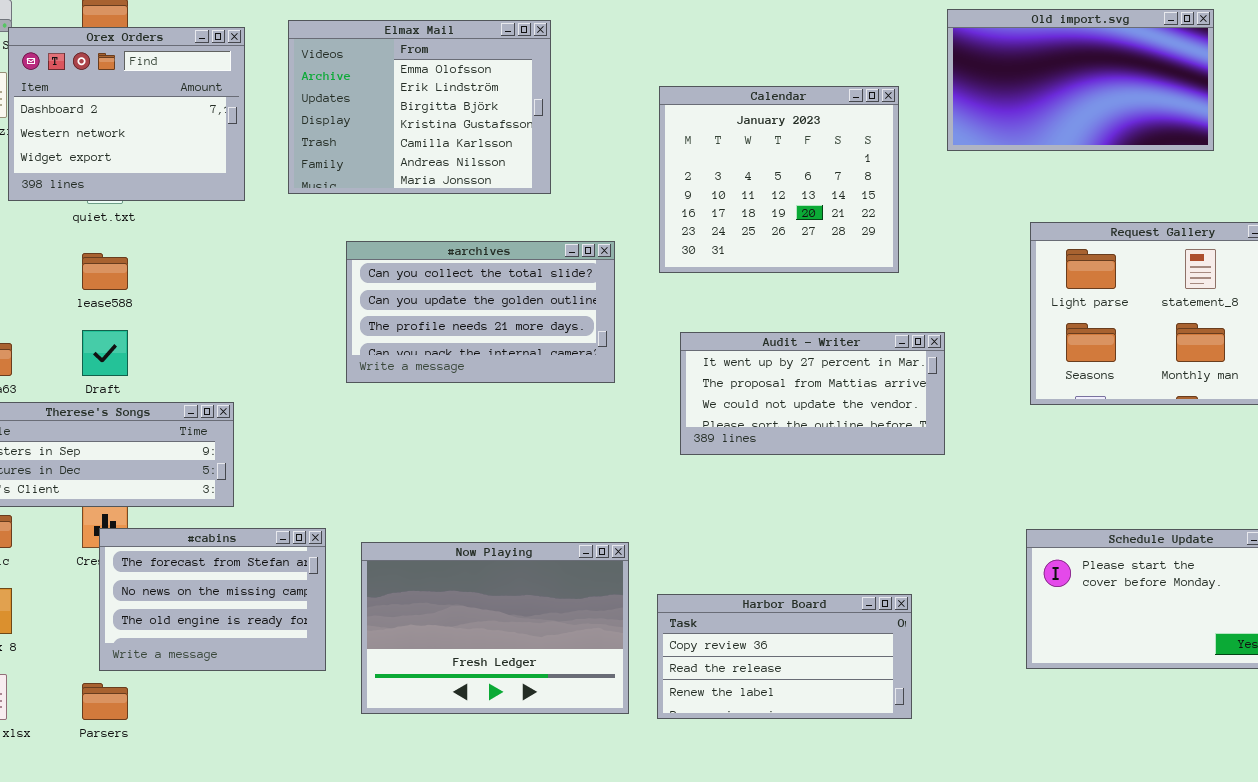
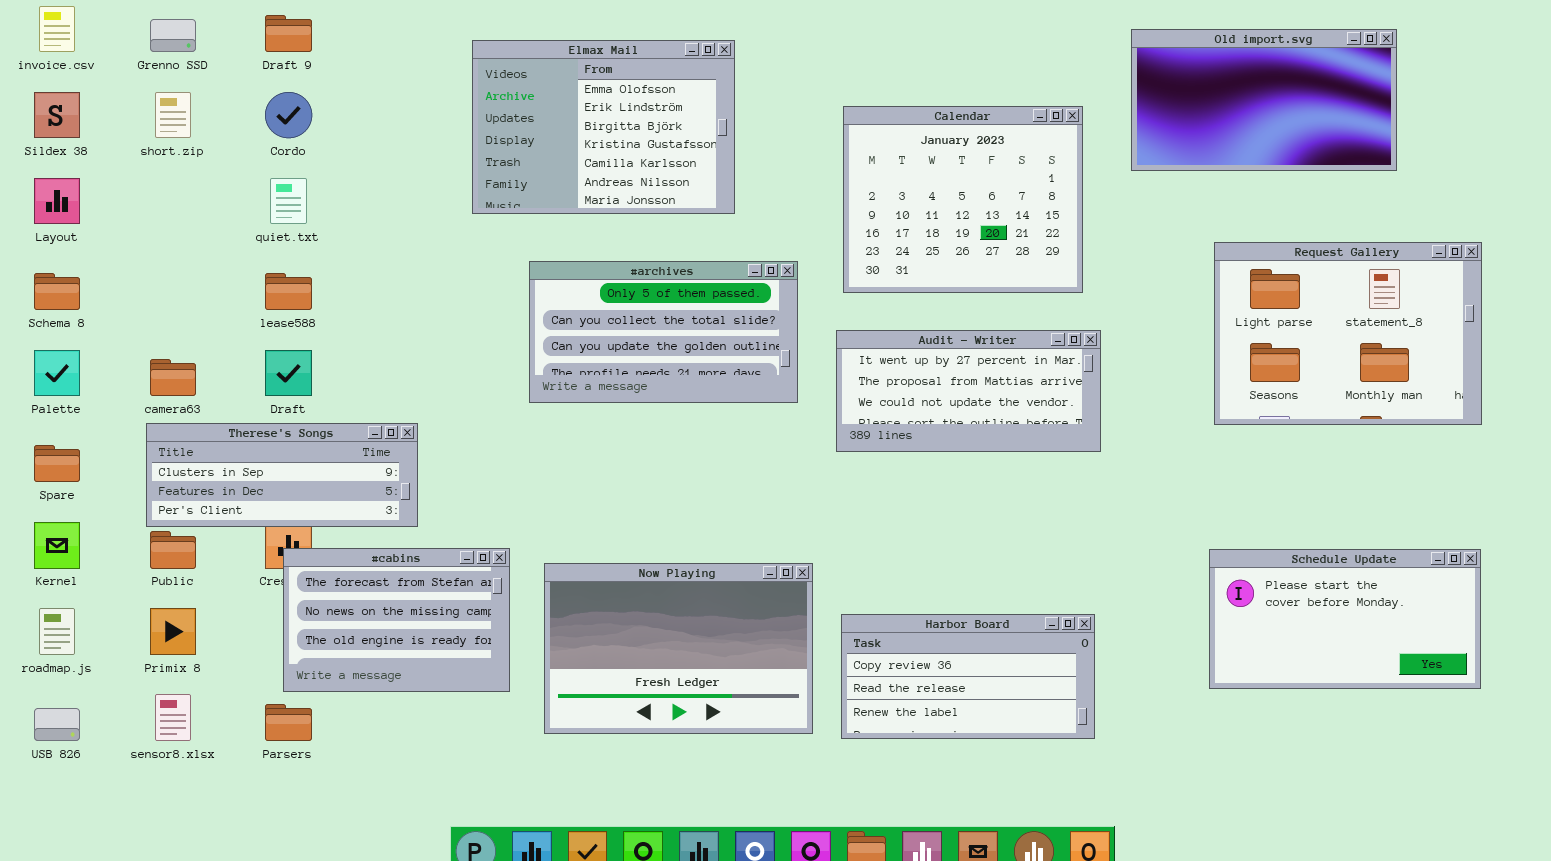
Orex Orders: [8,27,245,201] -> none, closed
#archives: [346,241,615,383] -> [529,261,798,403], scrolled up 1 row
Audit - Writer: [680,332,945,455] -> [836,330,1101,452], moved

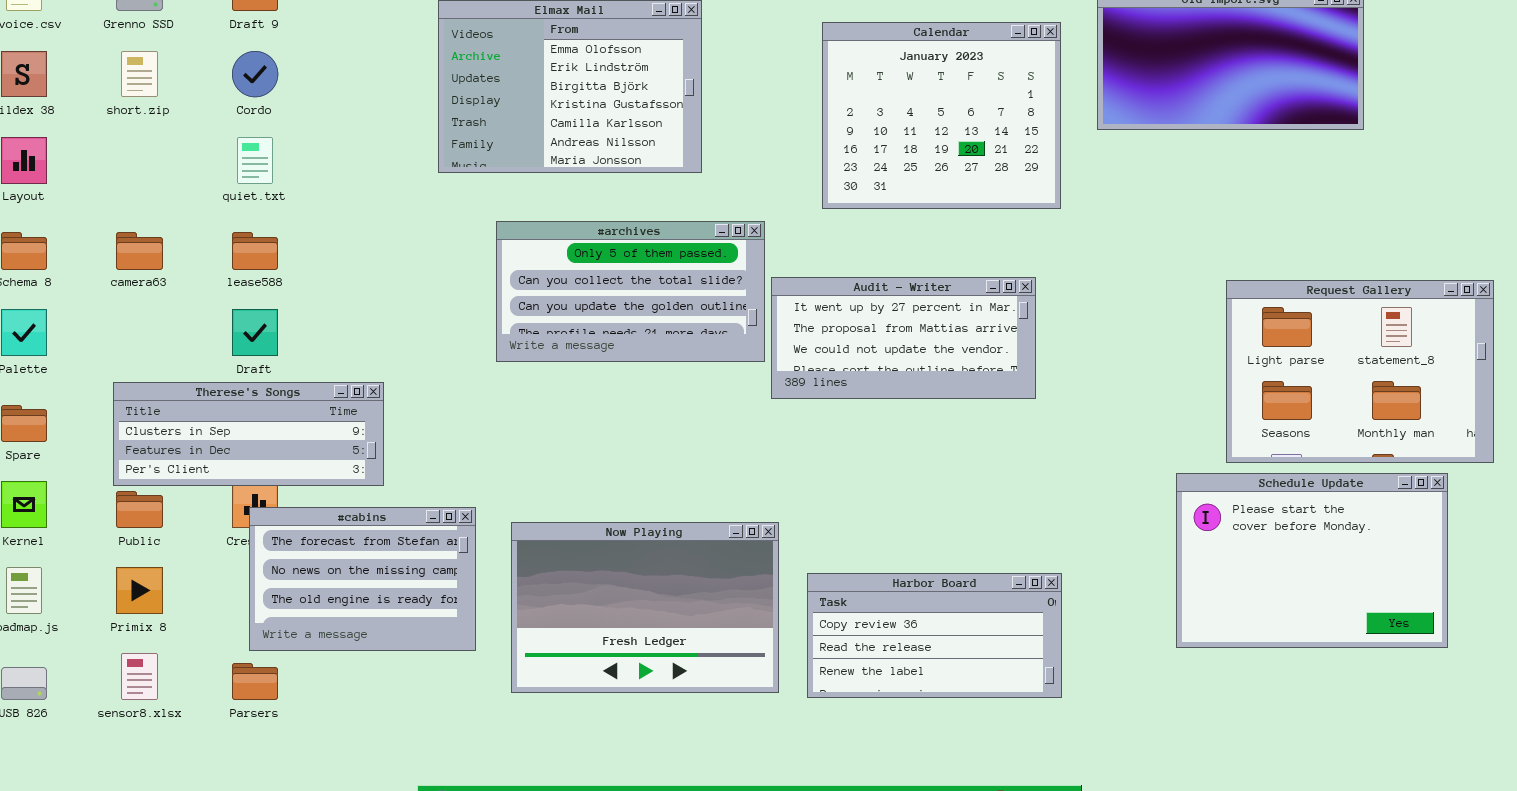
Calendar: [843,106,1083,293] -> [822,22,1061,209], moved
Request Gallery: [1214,242,1482,425] -> [1226,280,1494,463], moved
Audit - Writer: [836,330,1101,452] -> [771,277,1036,399], moved
camera63: [150,359,196,396] -> [116,232,163,270], moved
Schedule Update: [1209,549,1481,689] -> [1176,473,1448,648], resized

